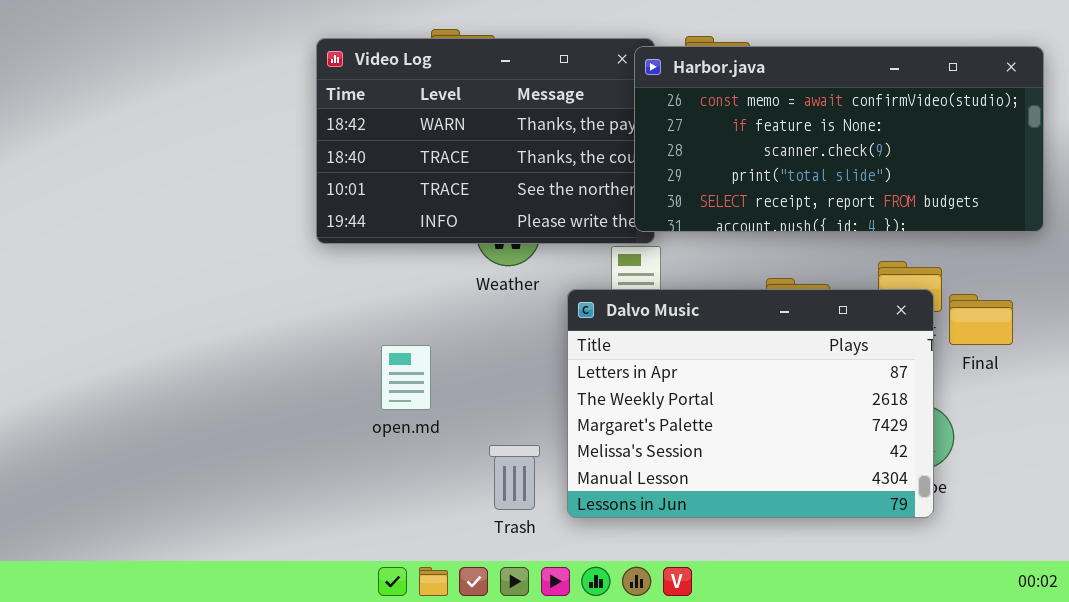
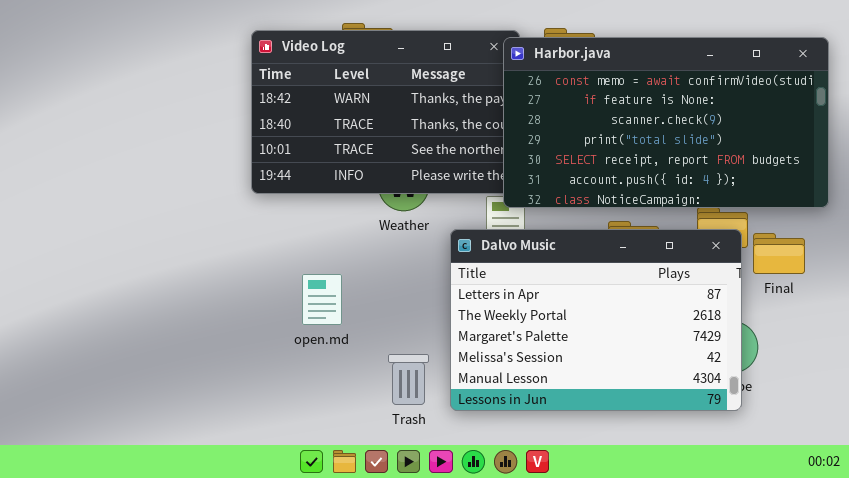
Harbor.java: [634,46,1044,232] -> [503,37,829,208], resized

